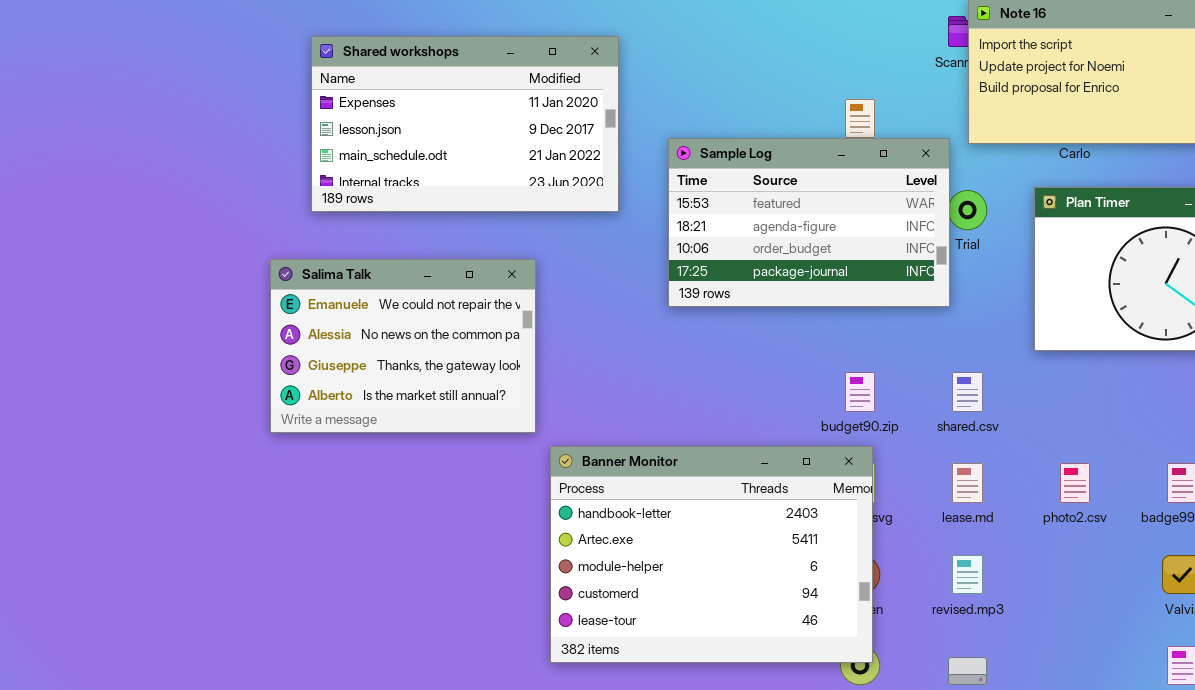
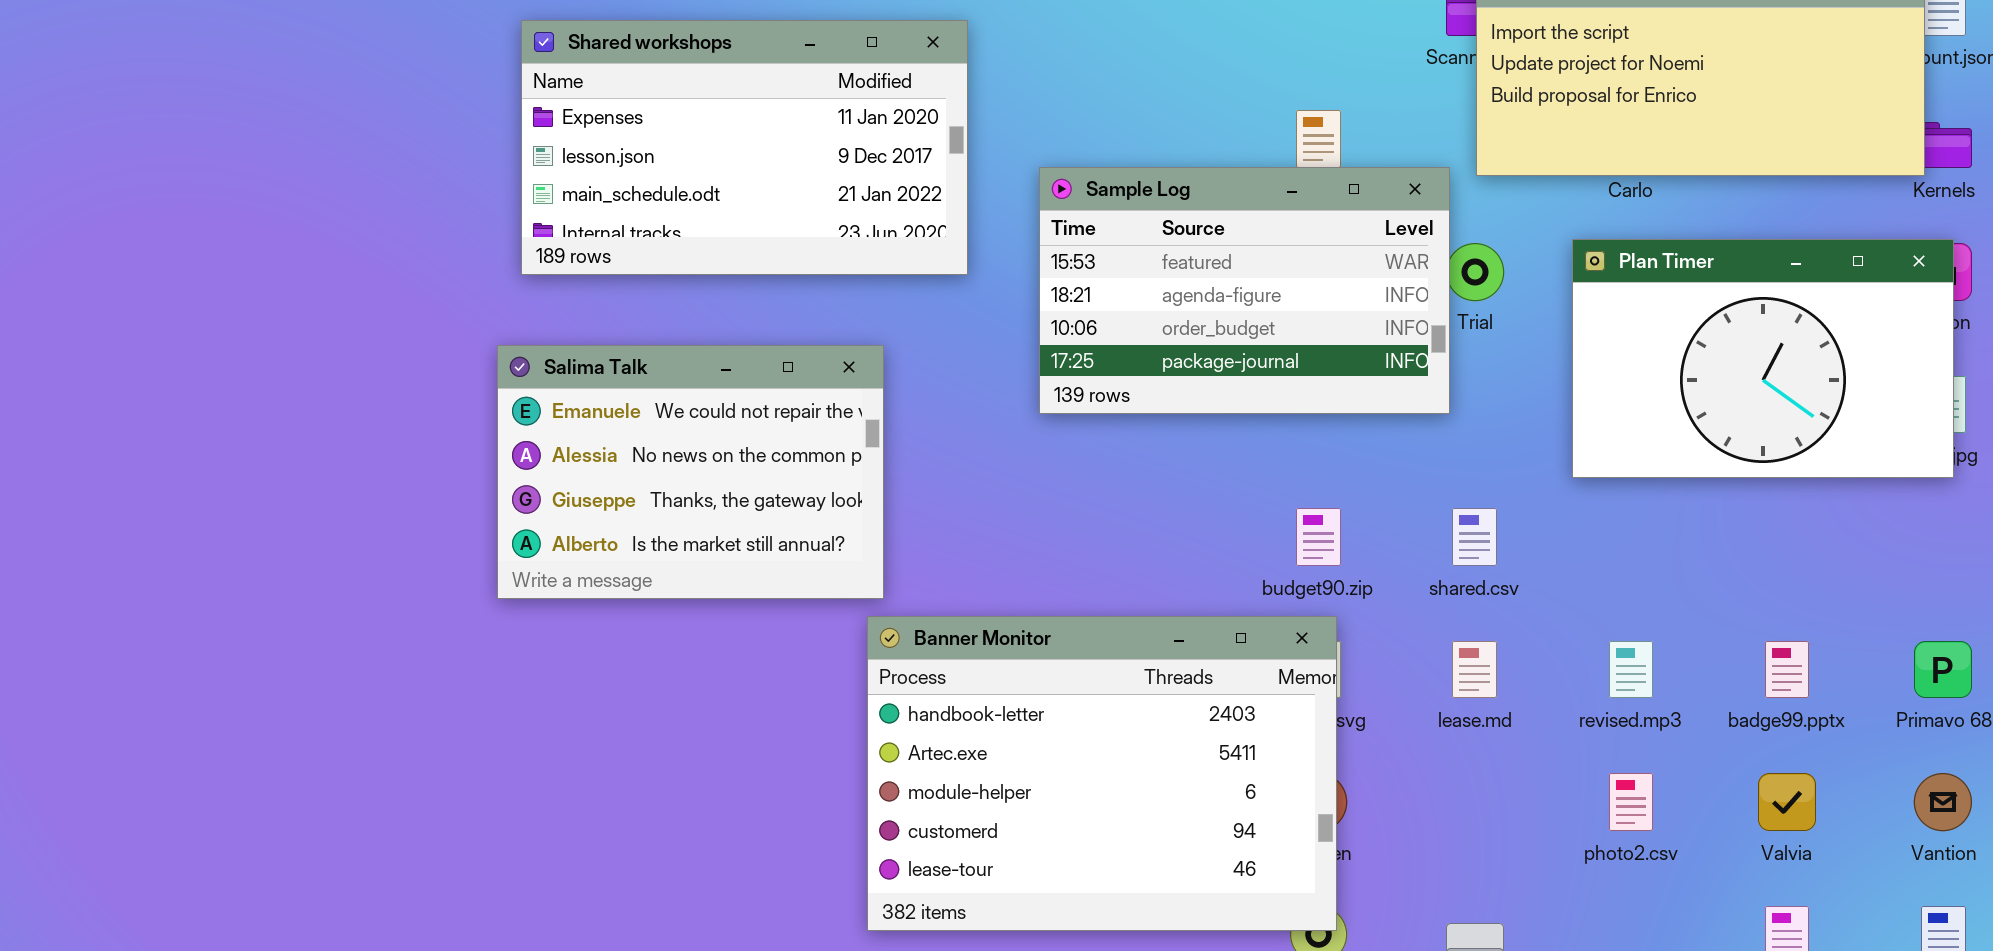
Salima Talk: [270,259,536,433] -> [497,345,884,599], moved
photo2.csv: [1060,463,1090,503] -> [1609,773,1653,831], moved
revised.mp3: [952,555,983,594] -> [1609,641,1653,698], moved

